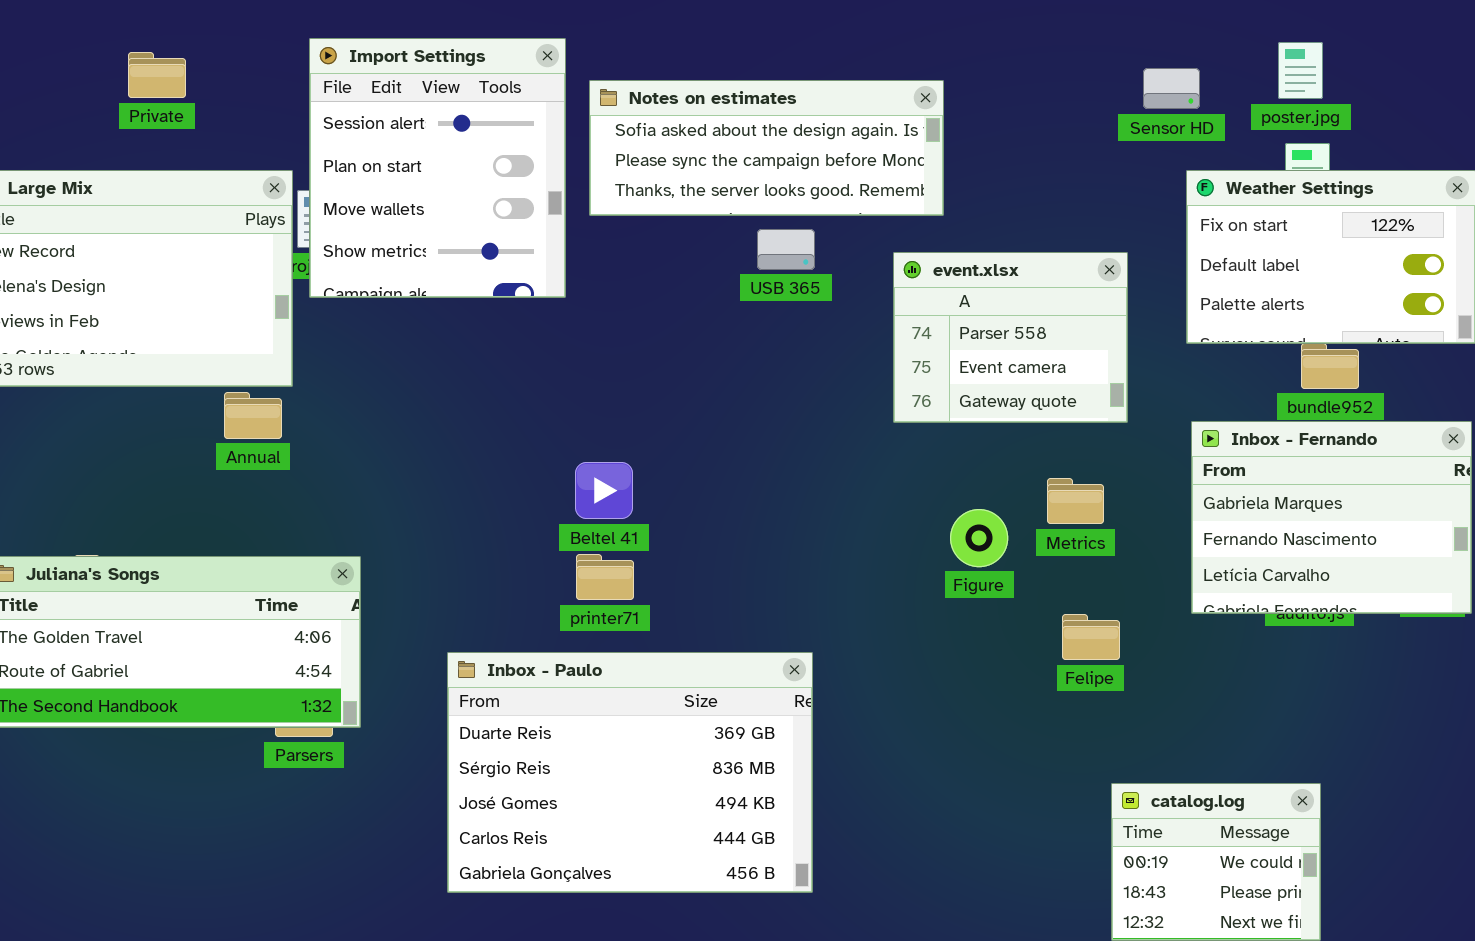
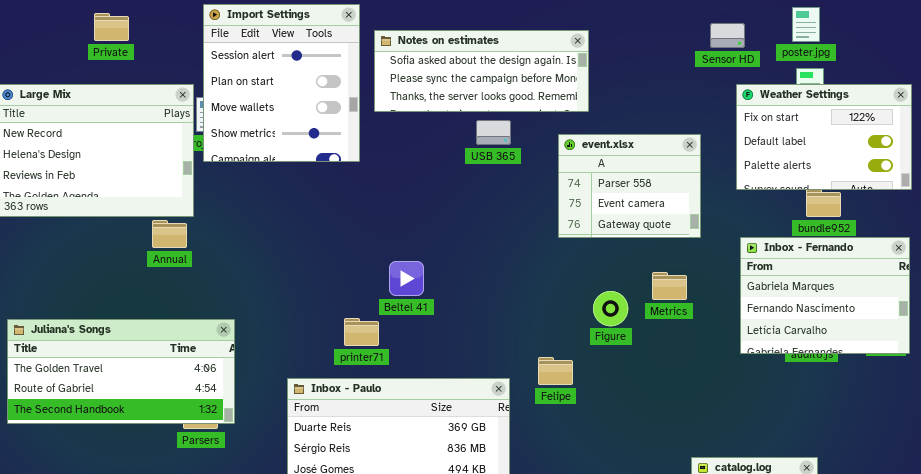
Beltel 41: [575,462,633,519] -> [389,261,424,296], moved
printer71: [576,554,634,600] -> [344,318,379,346], moved
Felipe: [1062,614,1120,660] -> [538,357,573,385], moved

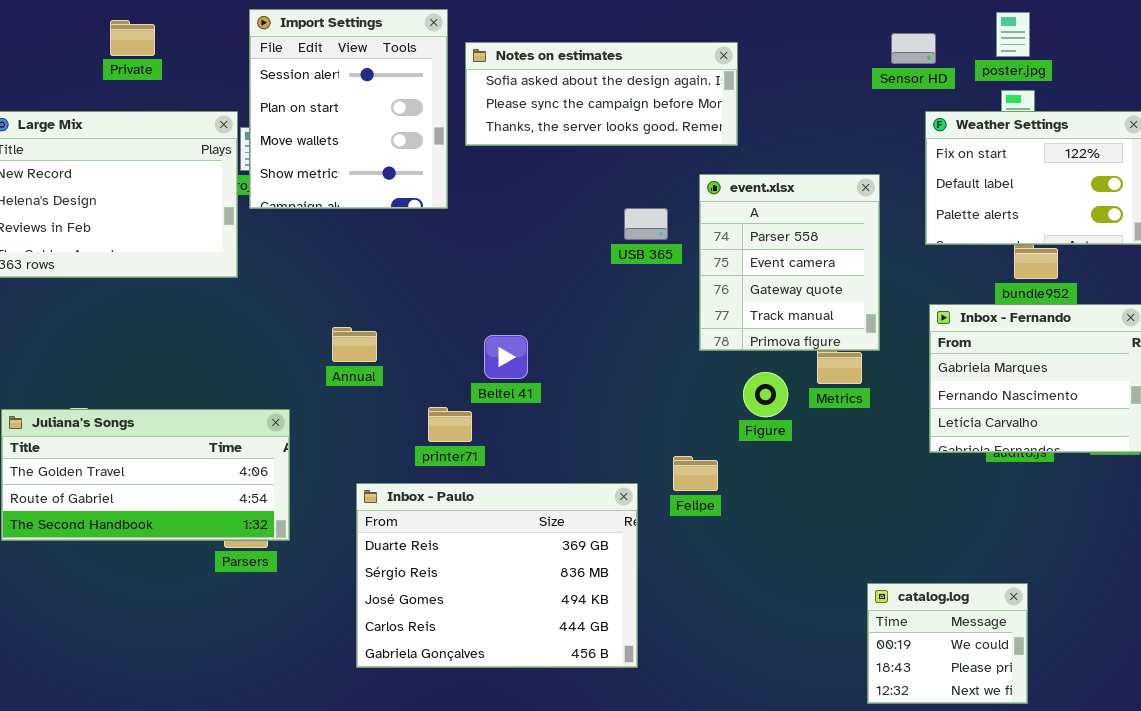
USB 365: [476,120,511,145] -> [624,208,668,240], moved
event.xlsx: [558,134,701,238] -> [699,174,880,351], resized
Annual: [152,220,187,248] -> [332,327,377,362], moved

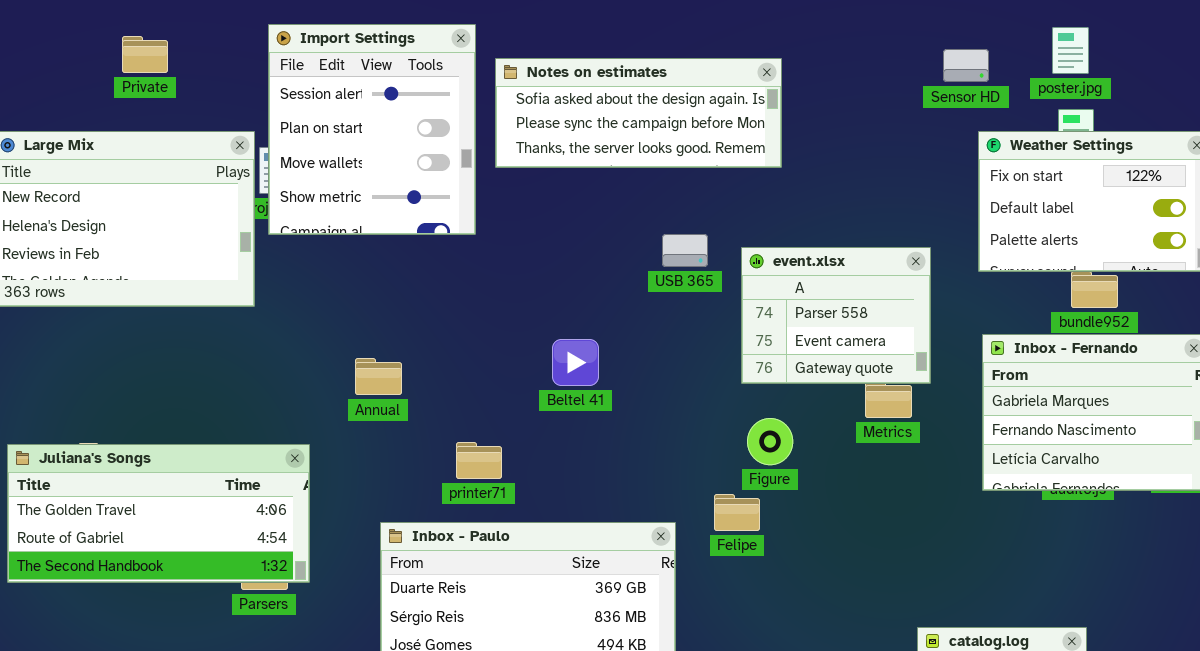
event.xlsx: [699,174,880,351] -> [741,247,931,384], resized
Beltel 41: [484,335,528,379] -> [552,339,599,386], moved
Figure: [743,372,788,417] -> [747,418,793,465], moved

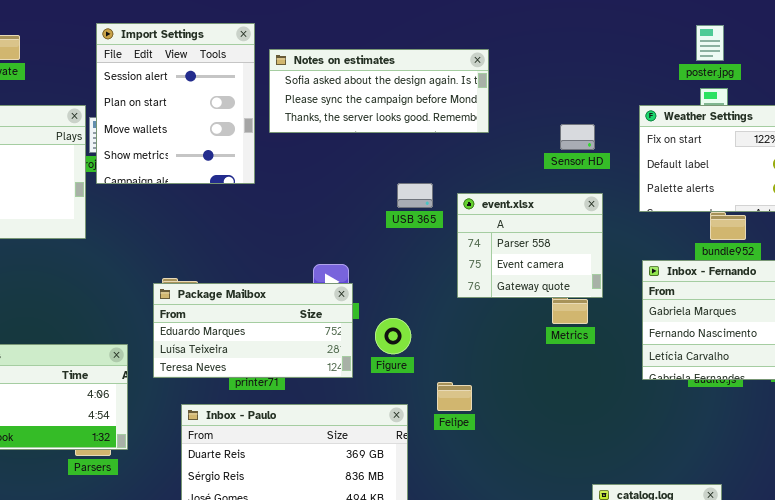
Sensor HD: [943,49,989,82] -> [560,124,595,150], moved
Package Mailbox: none -> [153,283,353,378], opened
Figure: [747,418,793,465] -> [375,318,411,354], moved

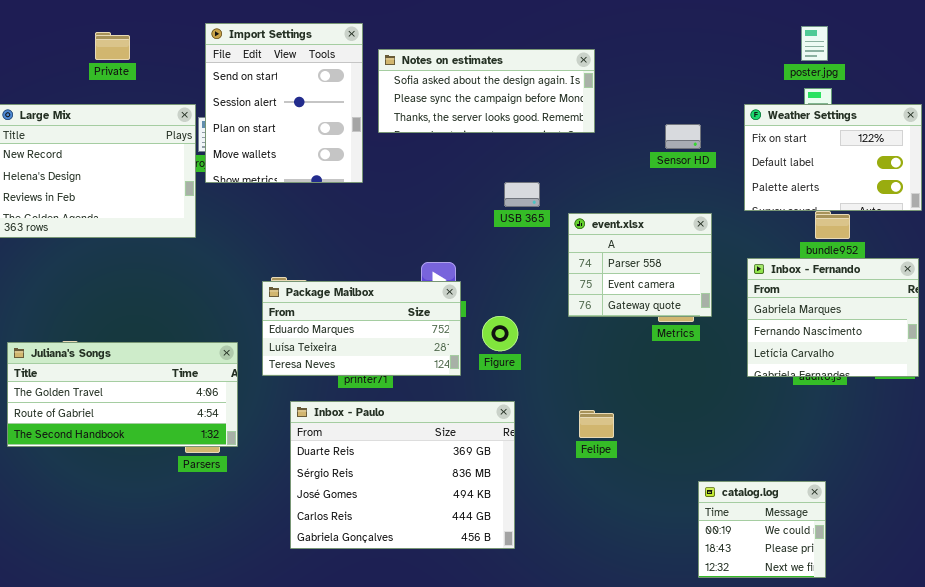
Import Settings: [96,23,255,184] -> [205,23,363,183], scrolled up 1 row
event.xlsx: [457,193,603,298] -> [568,213,712,317], moved
Felipe: [437,382,472,411] -> [579,410,614,438], moved

